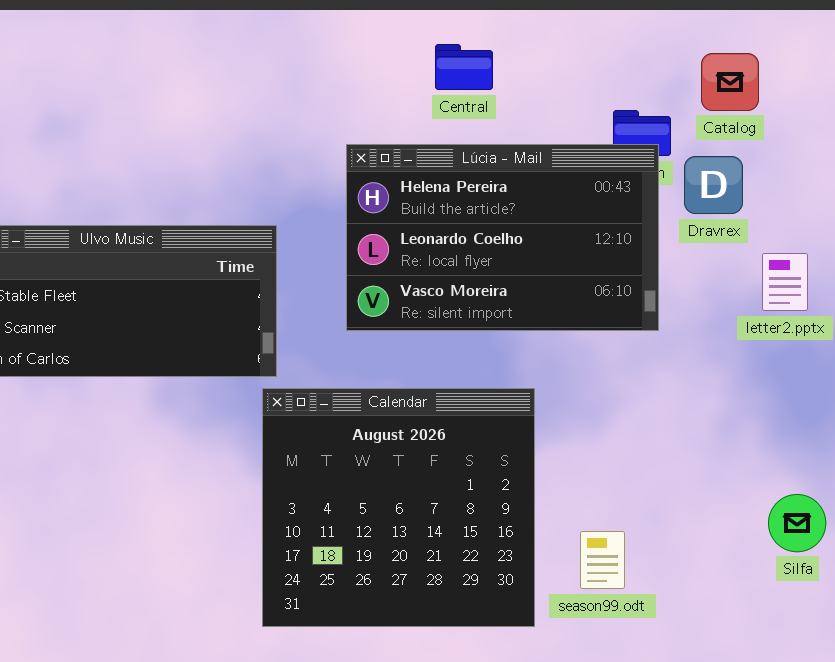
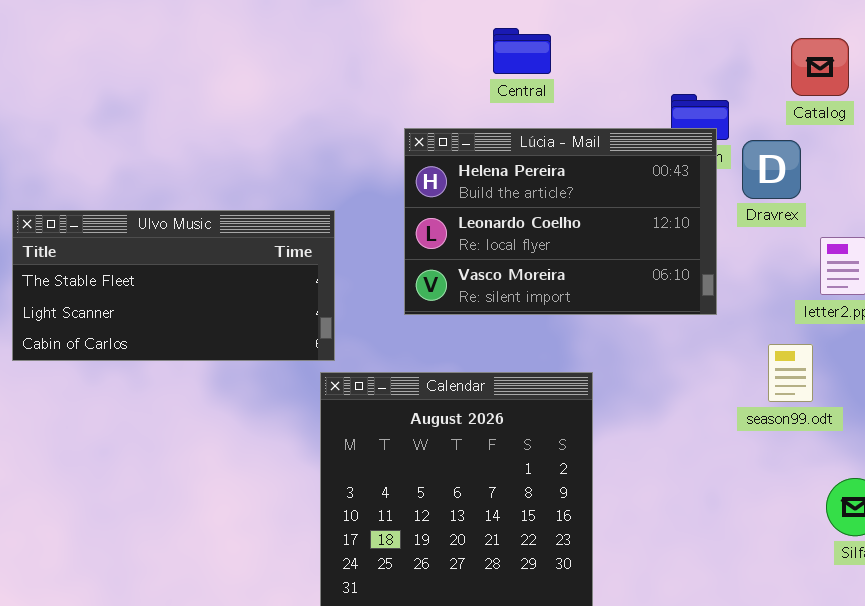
Catalog: [701,53,759,111] -> [791,38,849,96], moved
season99.odt: [580,531,625,589] -> [768,344,813,402], moved

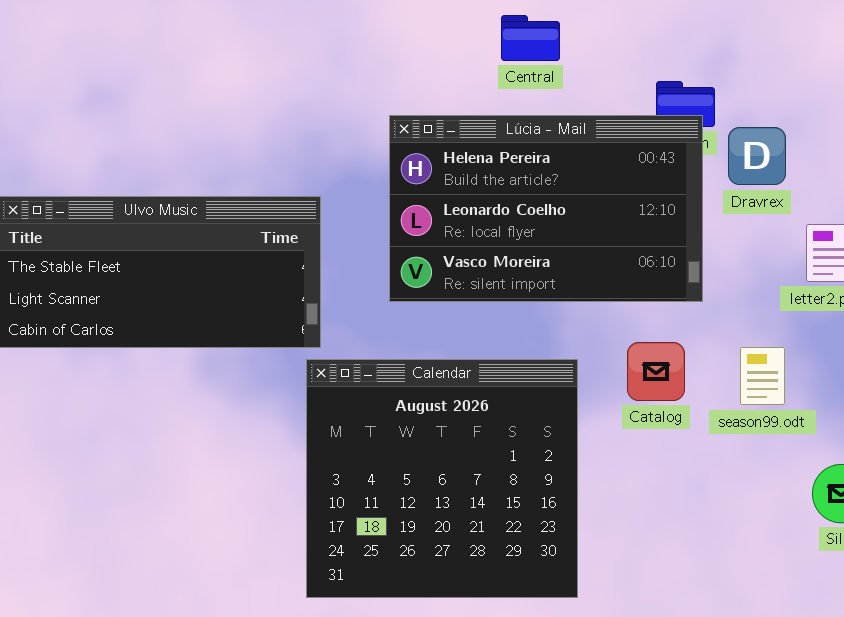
Central: [493,28,551,74] -> [501,15,560,61], moved
Catalog: [791,38,849,96] -> [627,342,685,401], moved
season99.odt: [768,344,813,402] -> [740,347,785,405], moved

